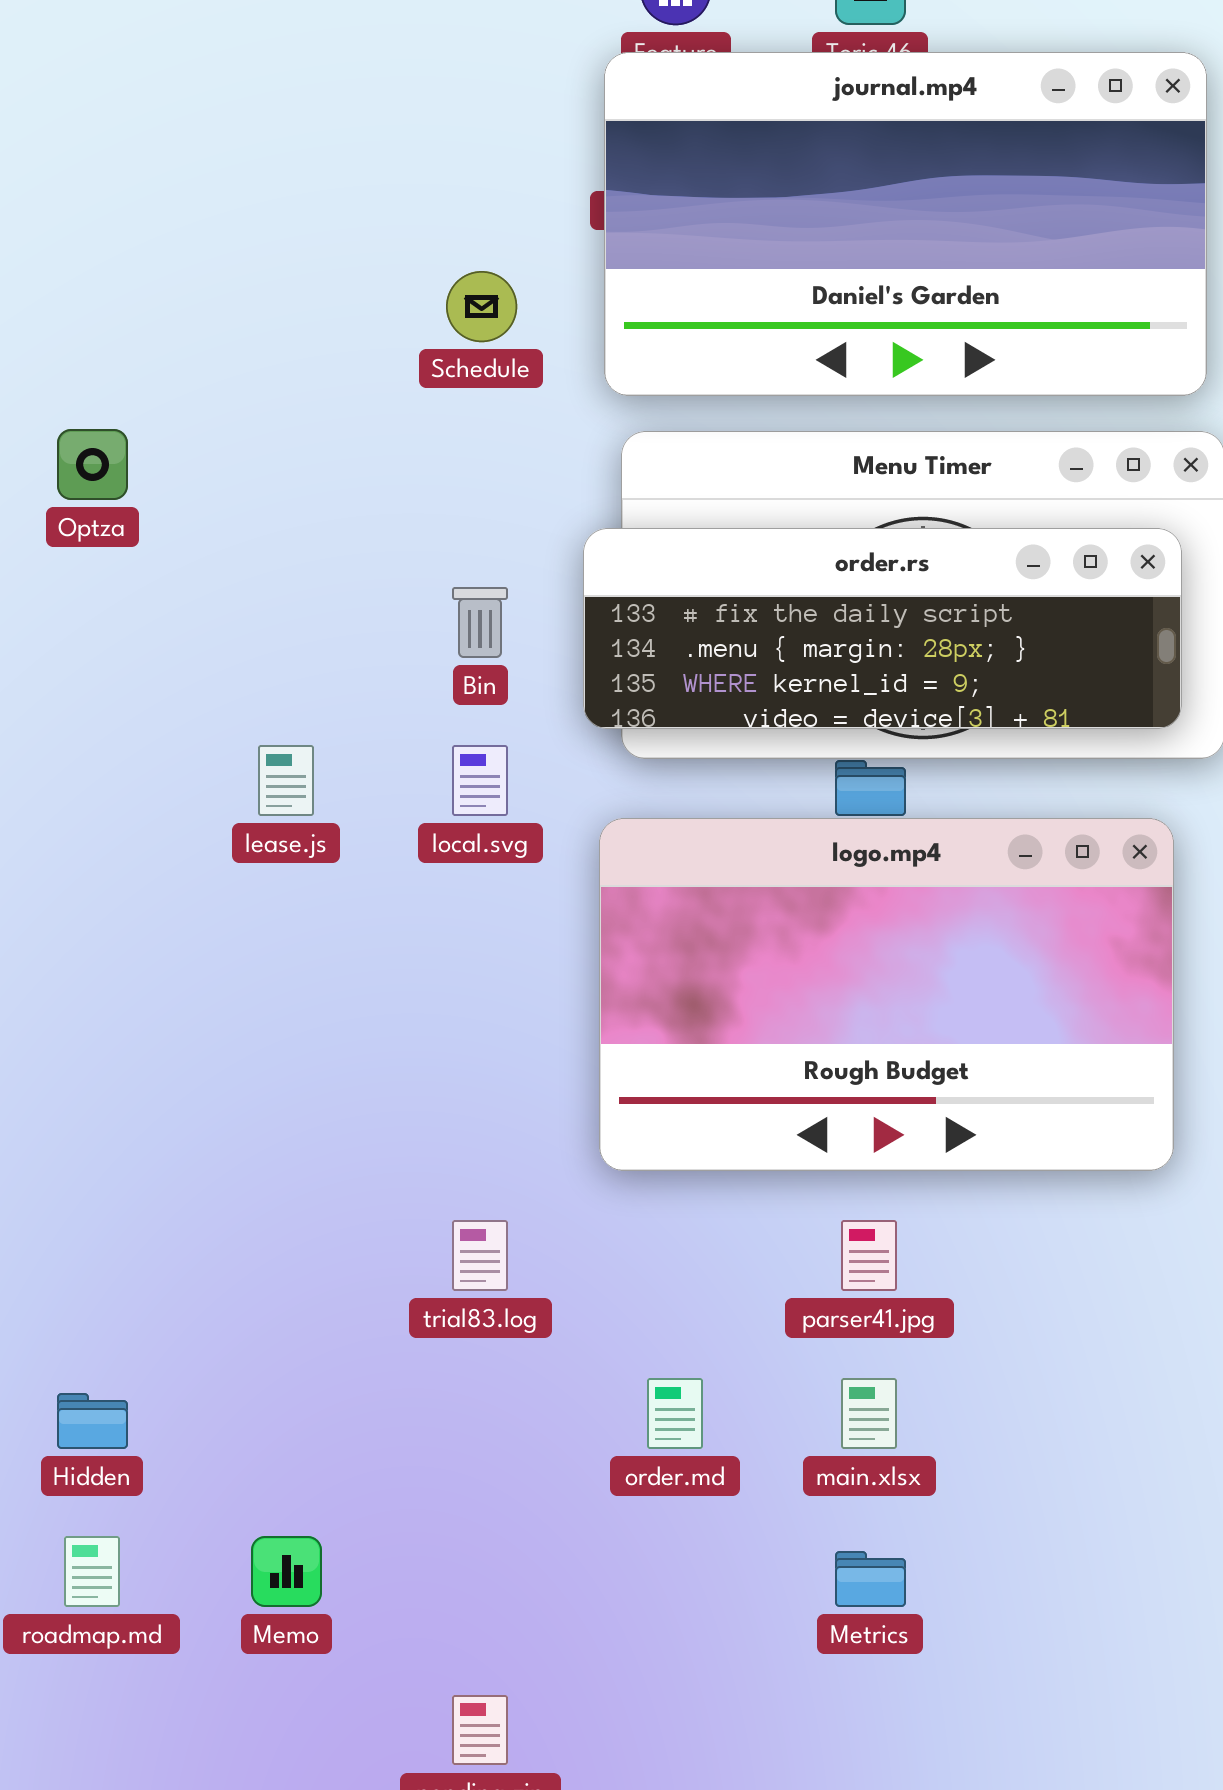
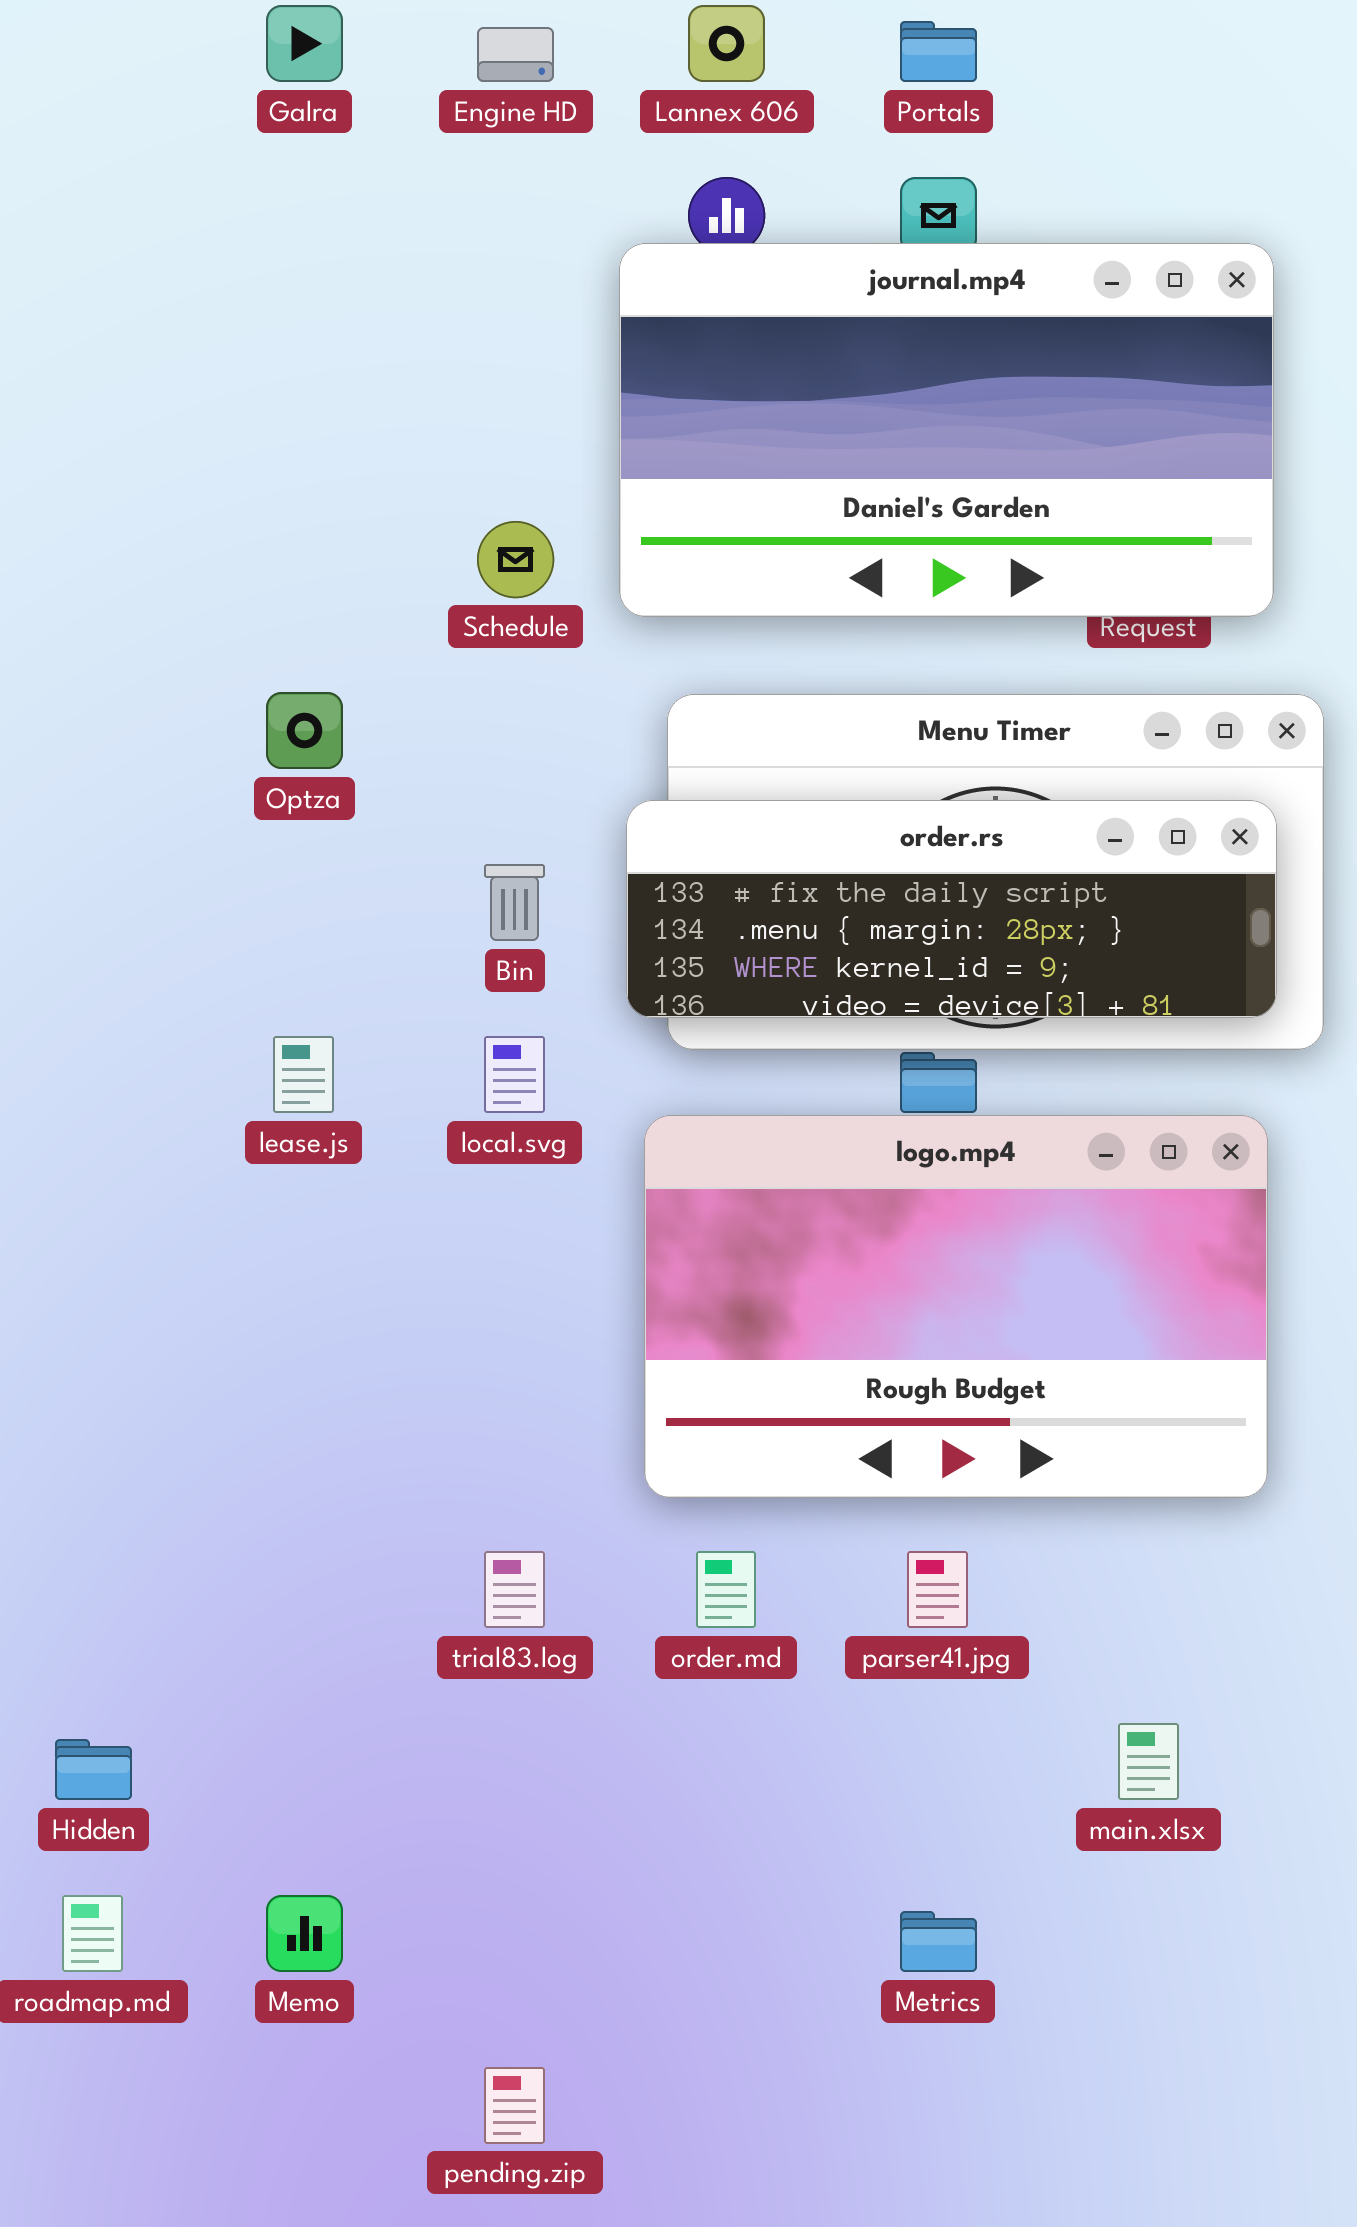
journal.mp4: [604,52,1207,396] -> [619,243,1274,617], moved
Optza: [57,429,128,500] -> [266,692,343,769], moved
order.md: [647,1378,703,1449] -> [696,1551,756,1628], moved
main.xlsx: [841,1378,897,1449] -> [1118,1723,1179,1800], moved

